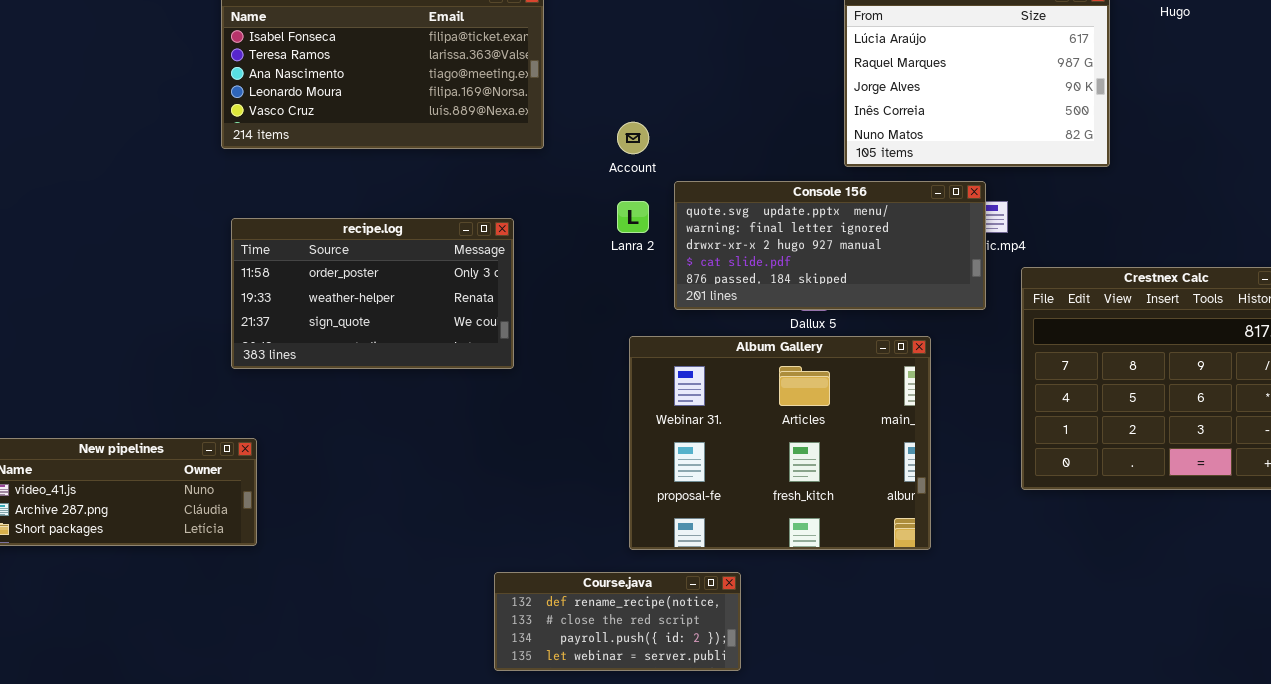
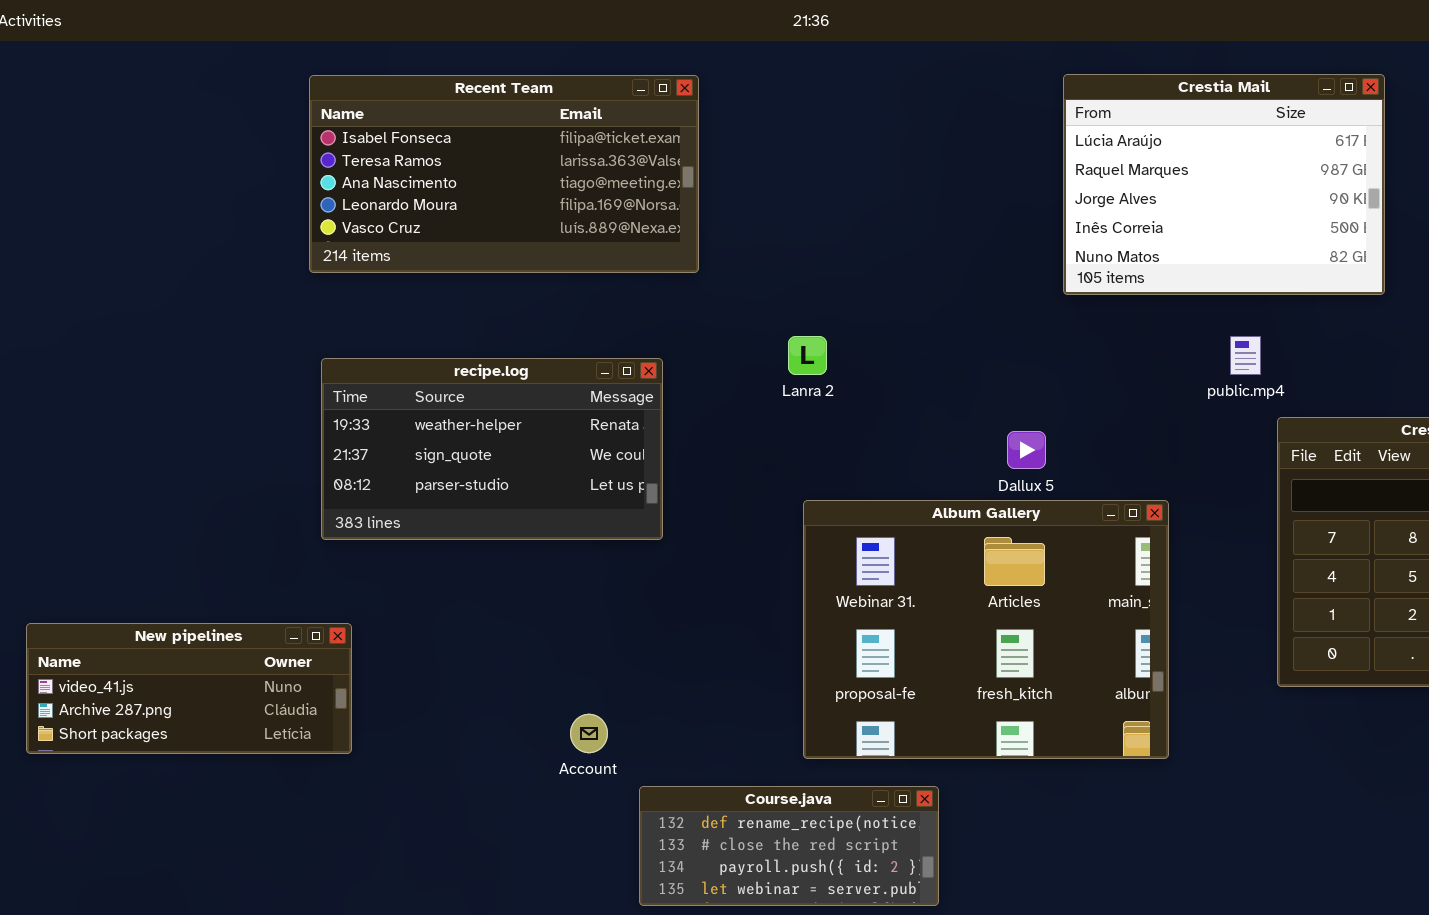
Account: [617,122,649,154] -> [570,714,608,753], moved
Console 156: [674,181,986,310] -> none, closed
recipe.log: [231,218,514,369] -> [321,358,663,540], scrolled down 1 row

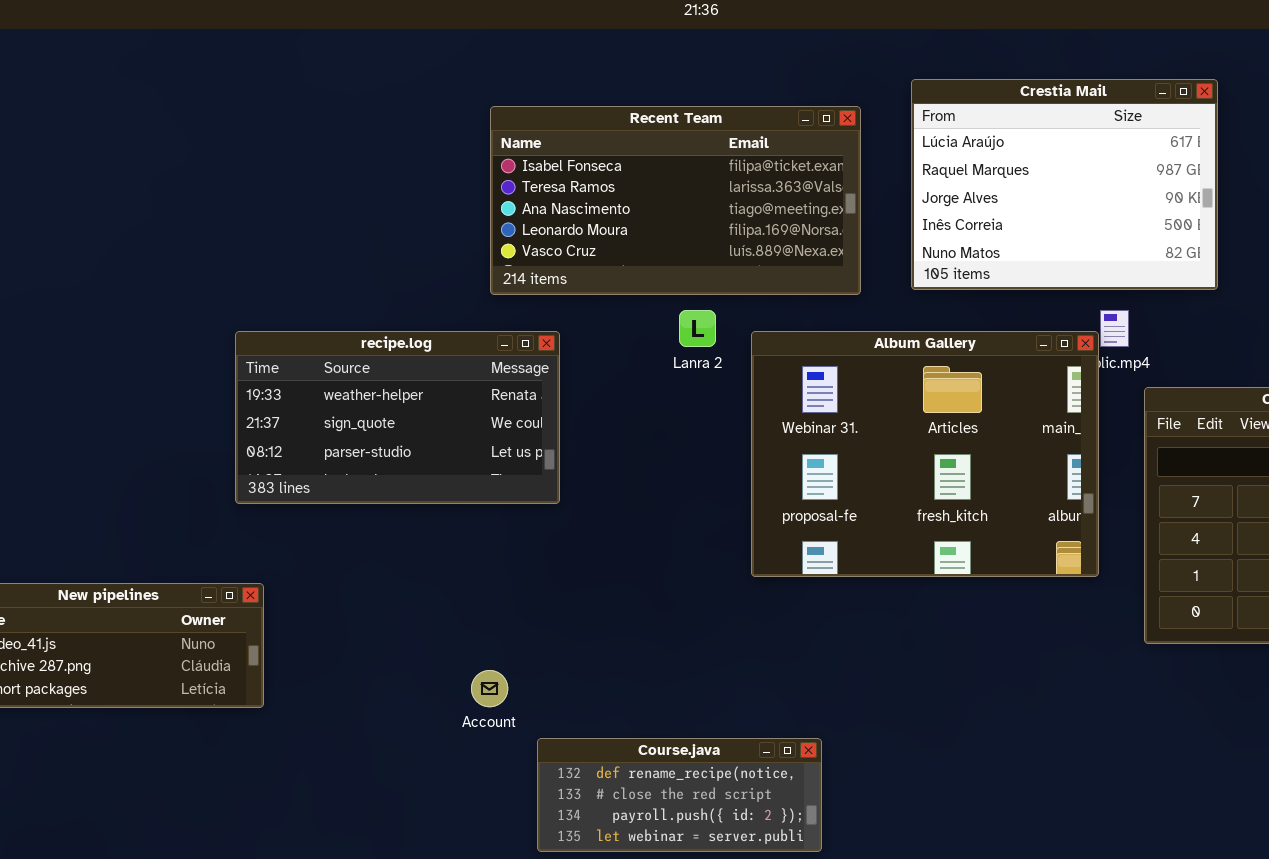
Crestia Mail: [1063,74,1385,295] -> [911,79,1218,290], moved
Recent Team: [309,75,699,273] -> [490,106,861,295], moved
Album Gallery: [803,500,1169,759] -> [751,331,1099,577], moved

